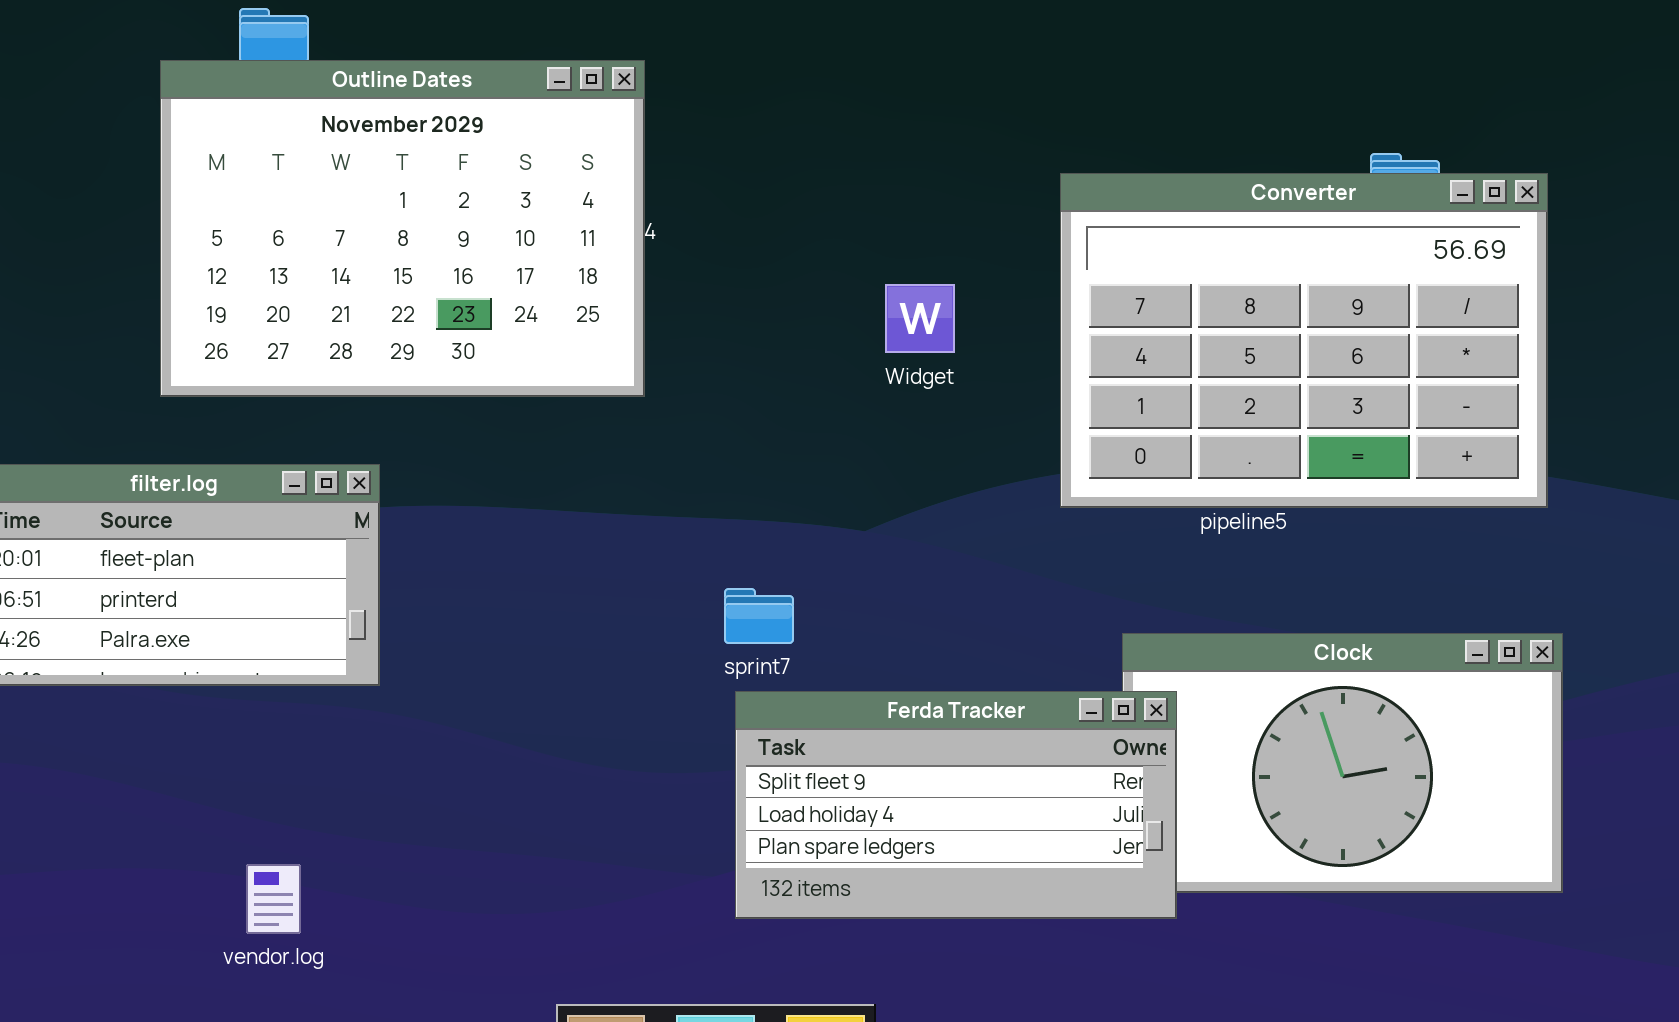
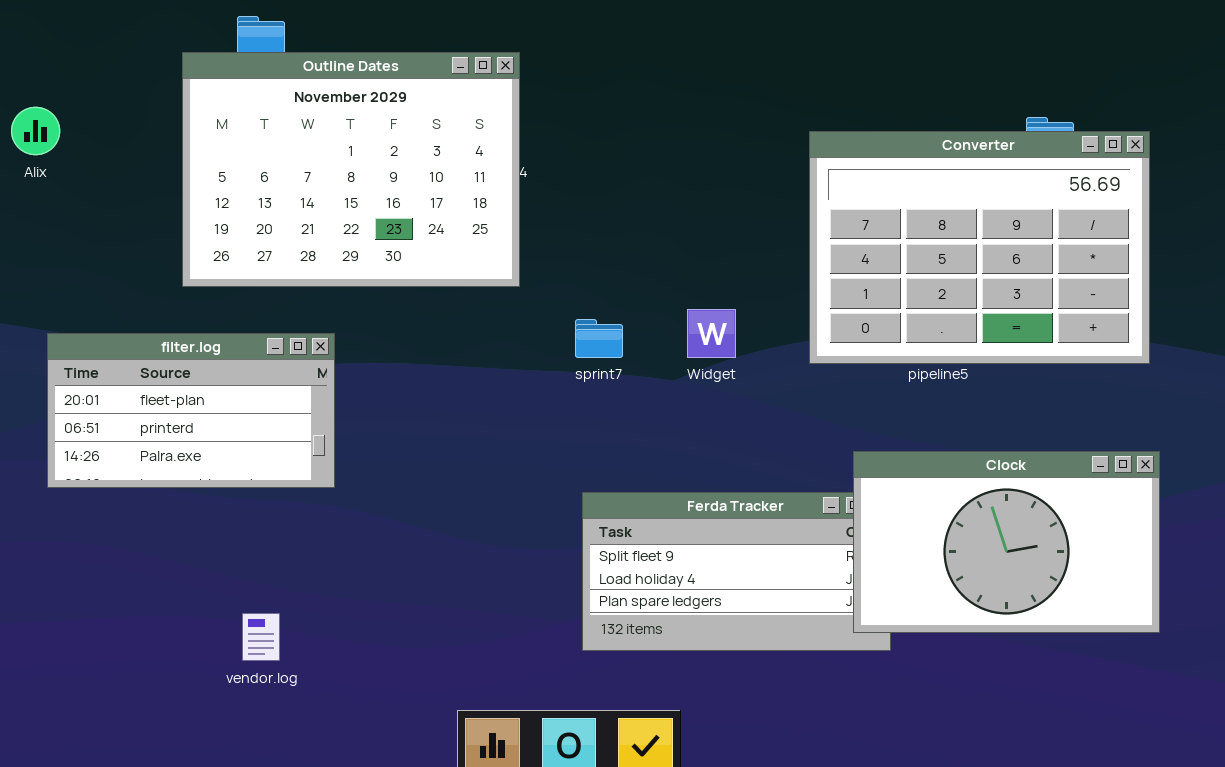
Widget: [885,284,955,353] -> [687,309,736,358], moved
sprint7: [724,588,794,644] -> [575,319,623,358], moved
Clock: [1122,633,1563,893] -> [853,451,1160,633], raised

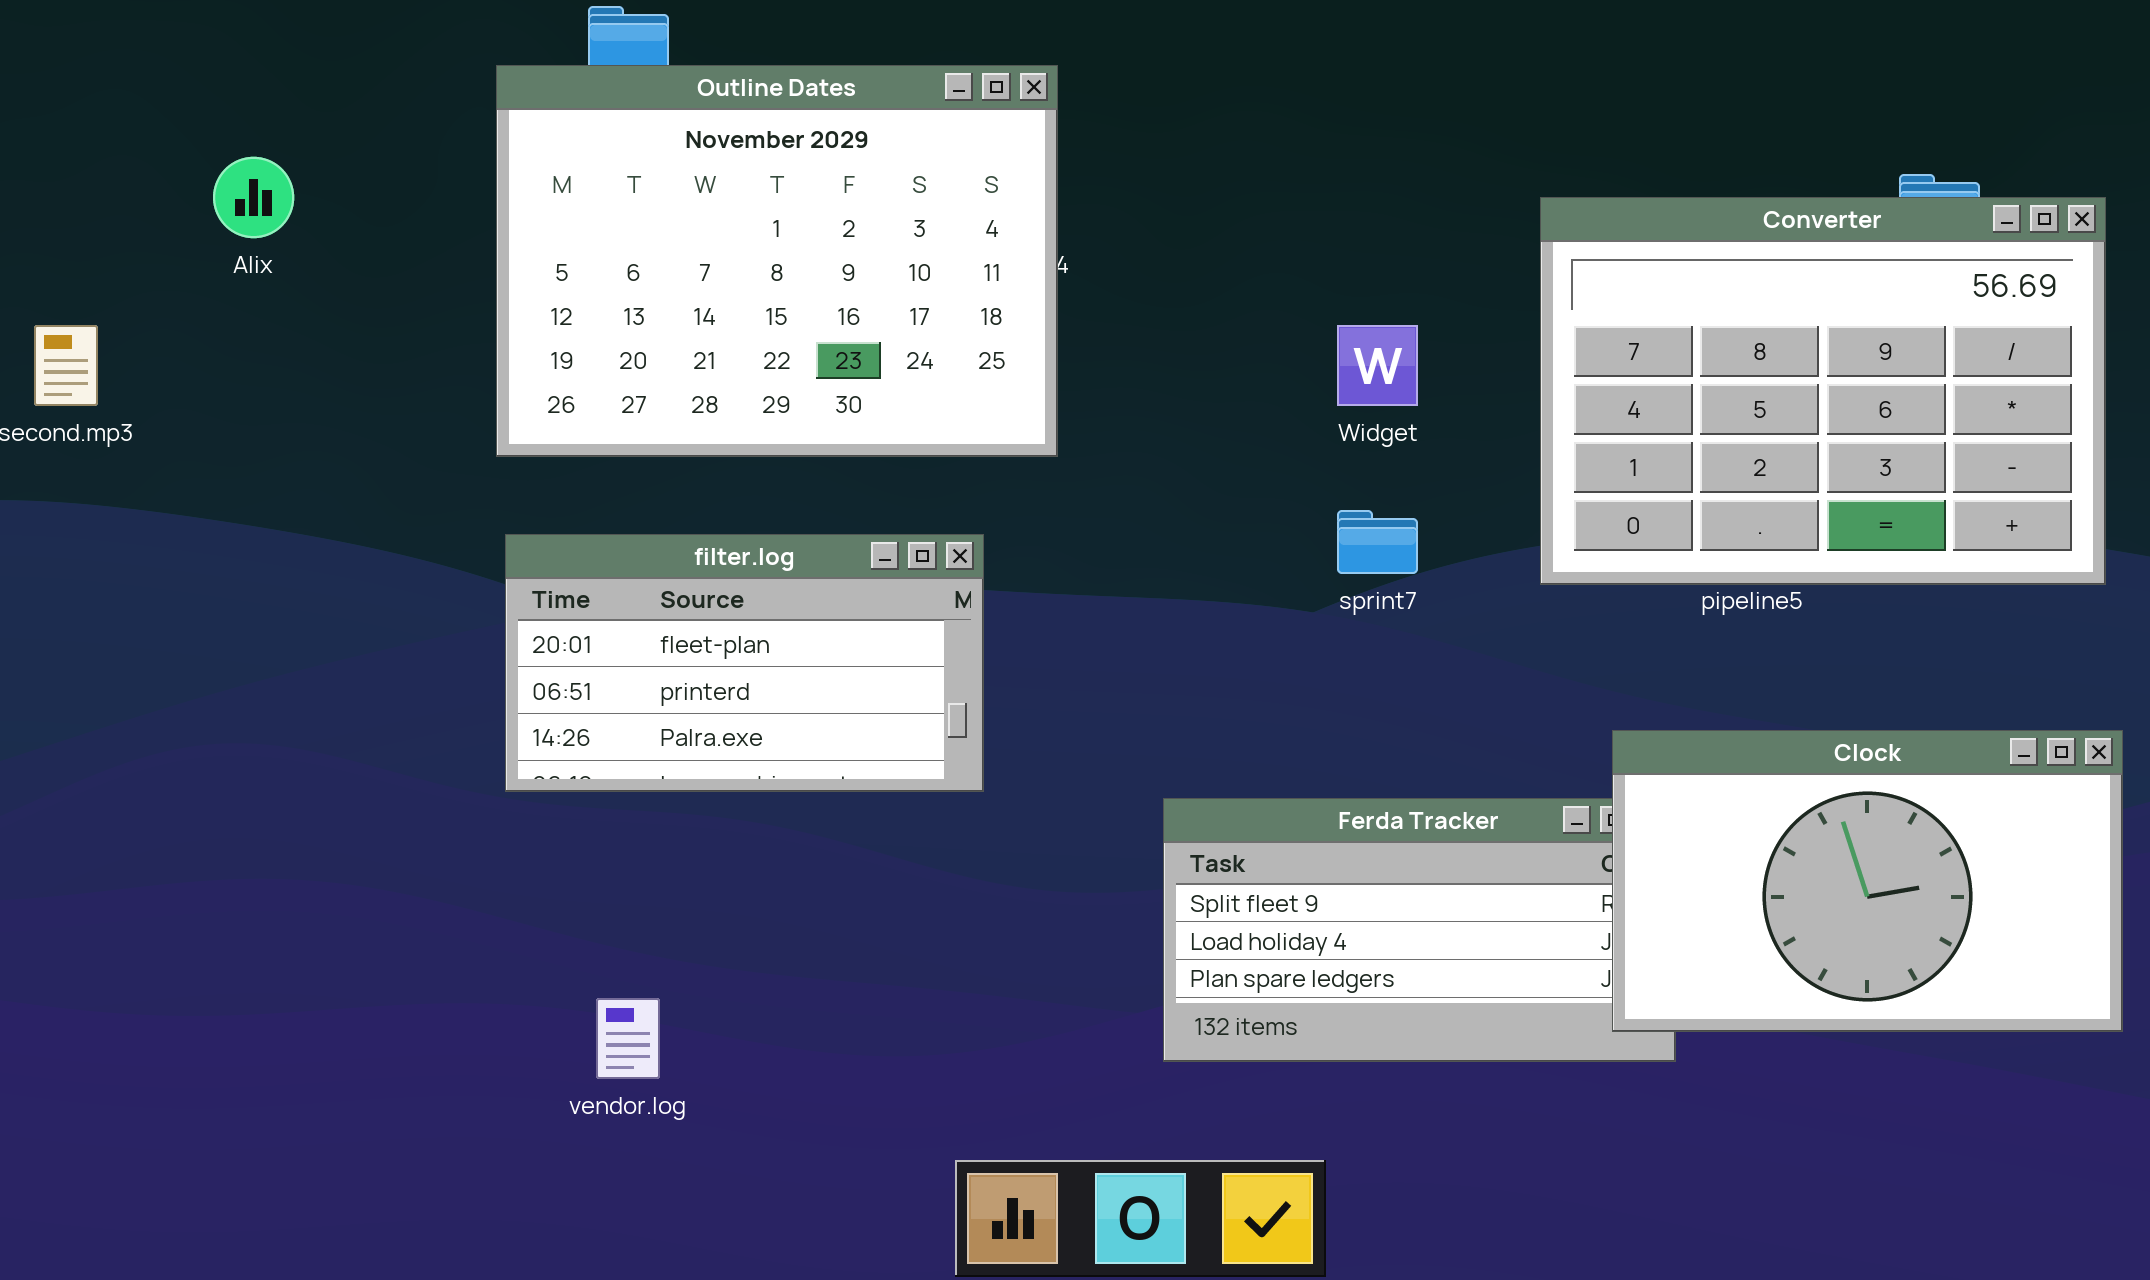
Widget: [687,309,736,358] -> [1337,325,1418,406], moved
sprint7: [575,319,623,358] -> [1337,510,1418,574], moved
filter.log: [47,333,335,488] -> [505,534,984,792], moved

